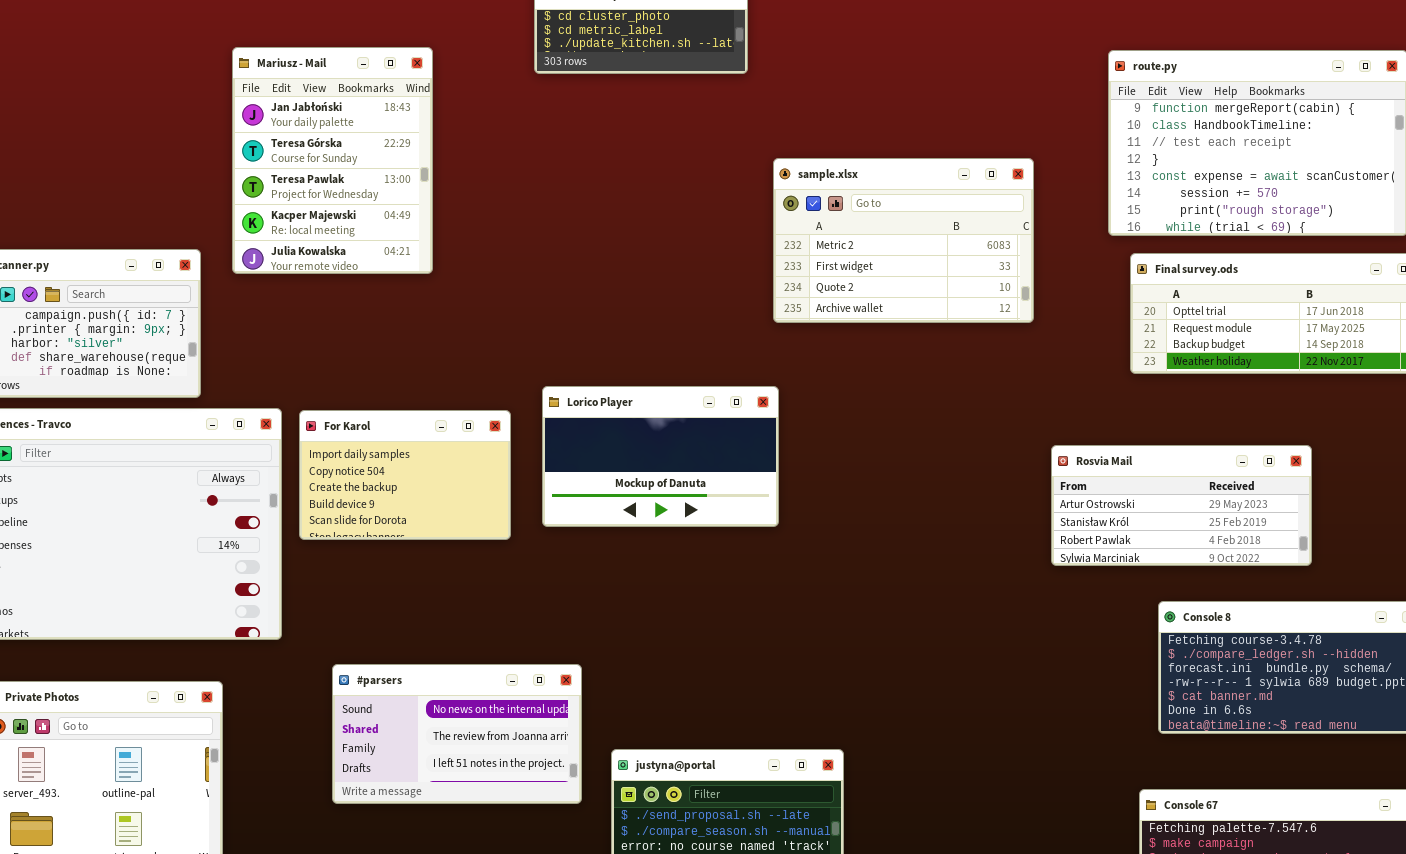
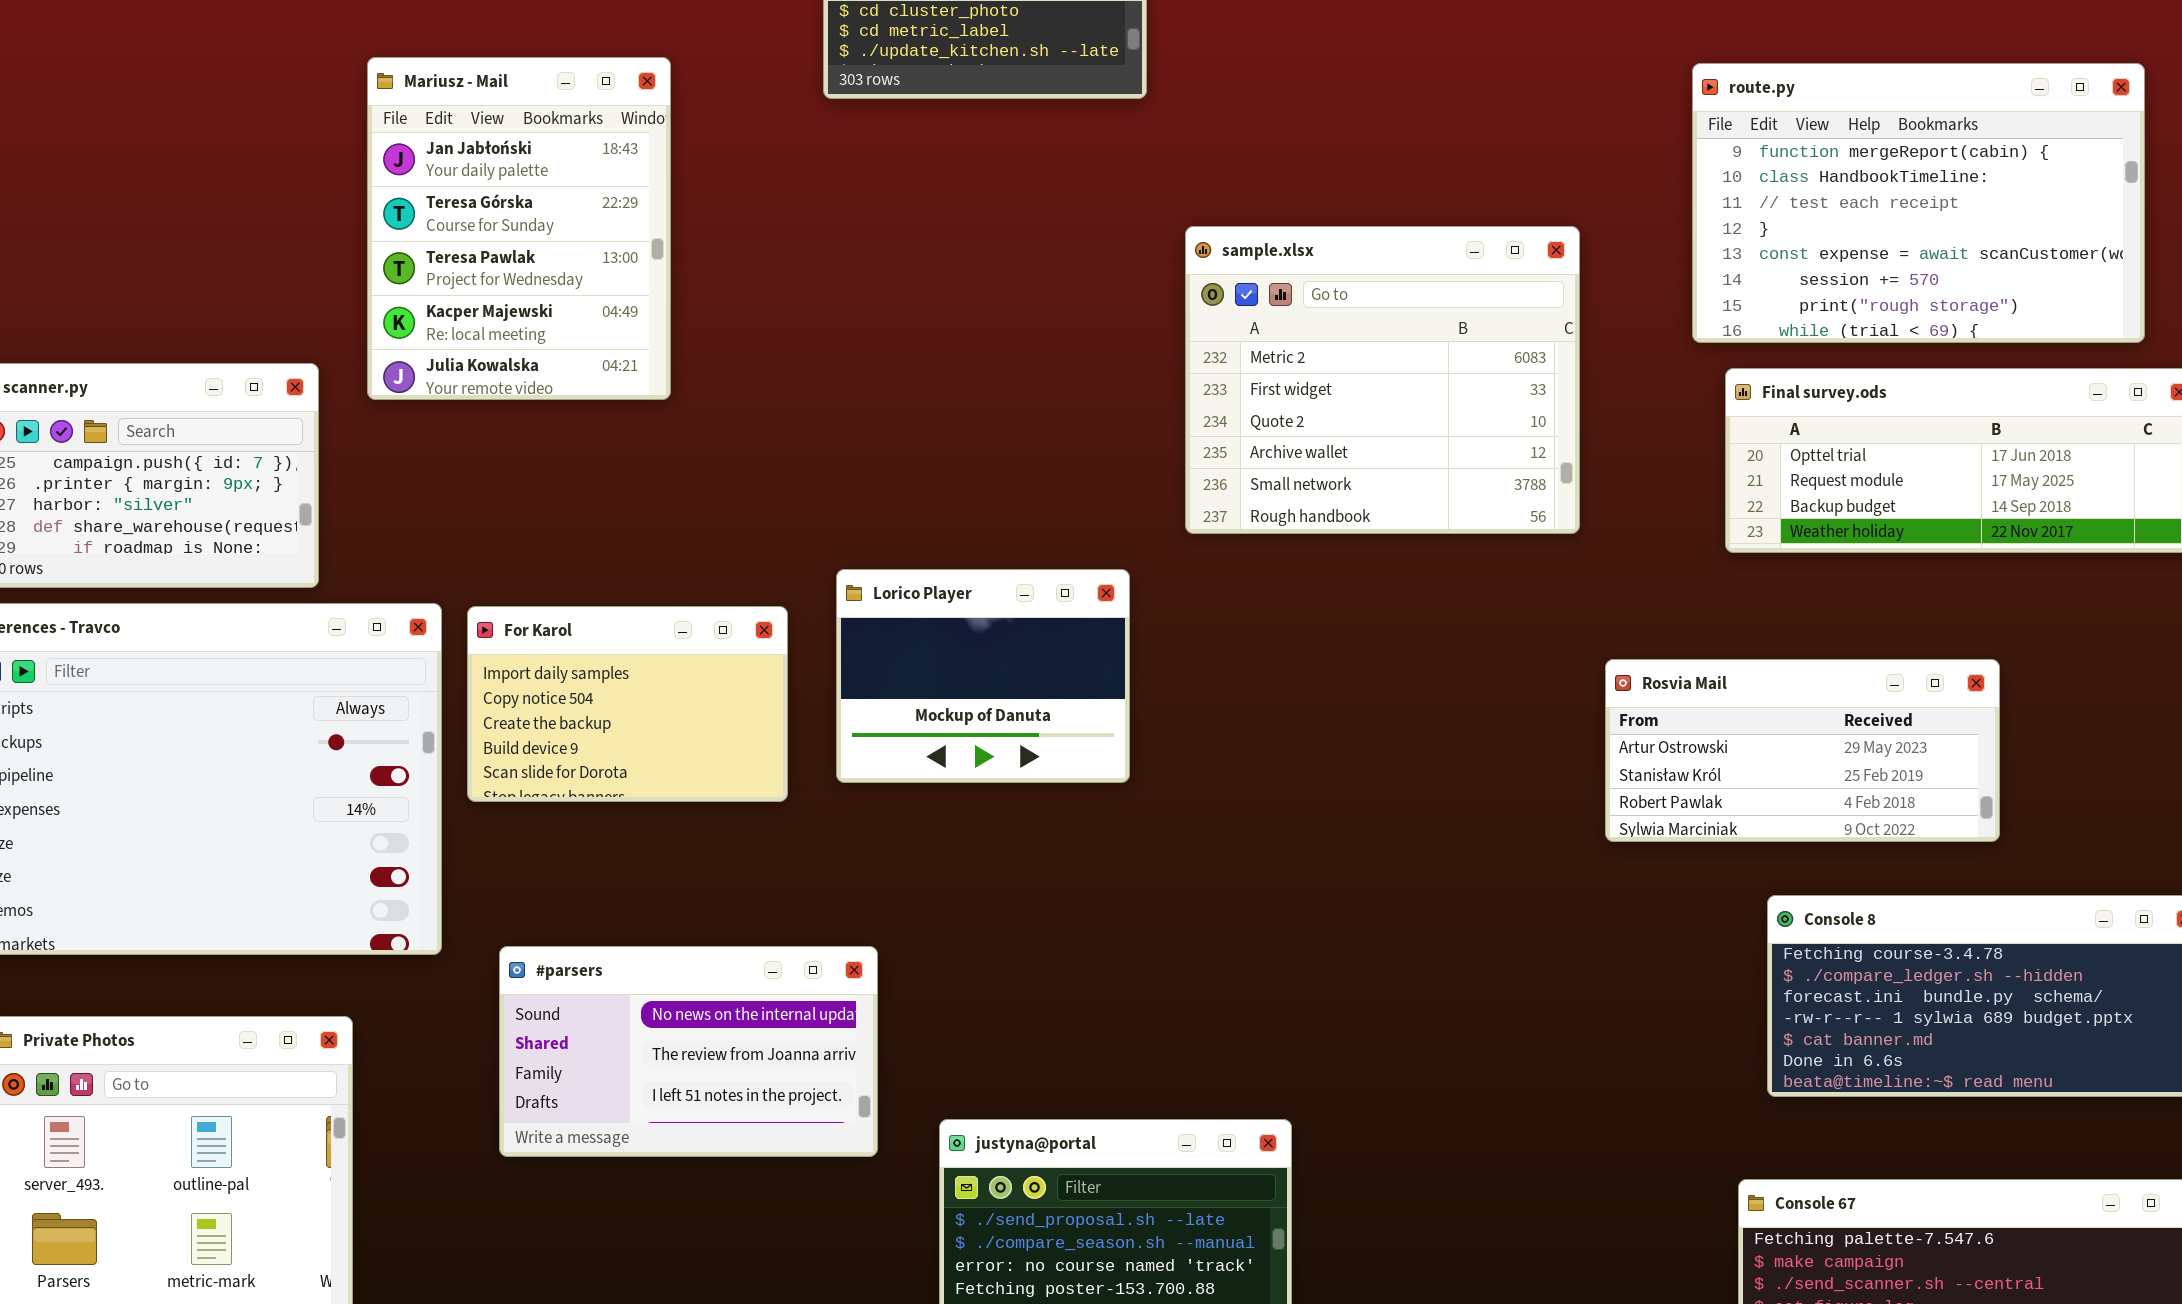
sample.xlsx: [773,158,1034,323] -> [1185,226,1580,534], resized
Lorico Player: [542,386,779,527] -> [836,569,1130,783], resized
#parsers: [332,664,582,804] -> [499,946,878,1157], moved

